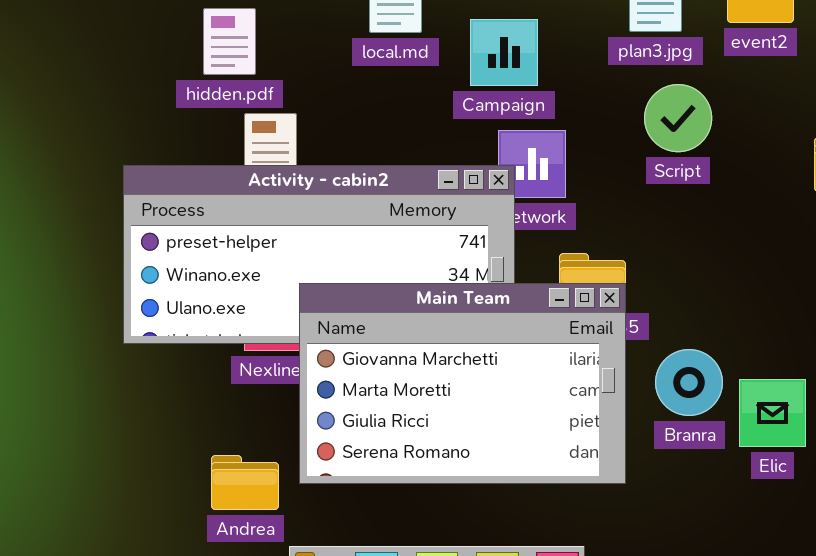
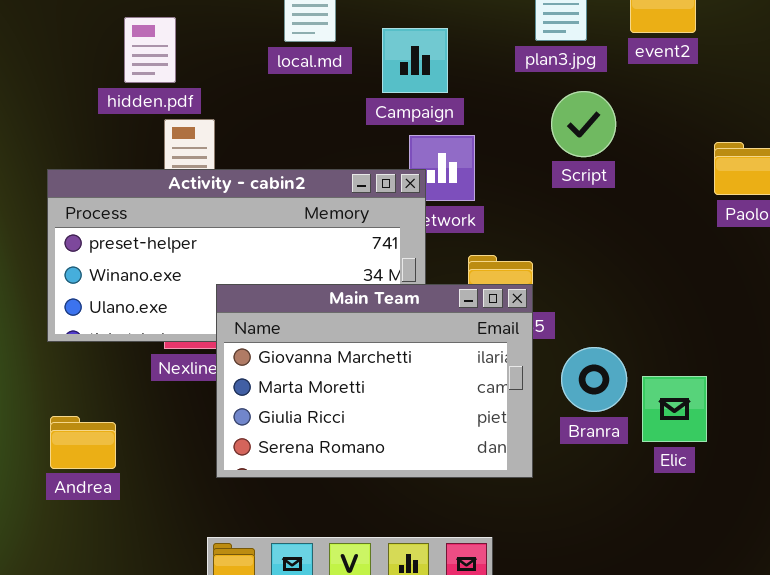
Andrea: [211,455,279,510] -> [50,416,116,469], moved

